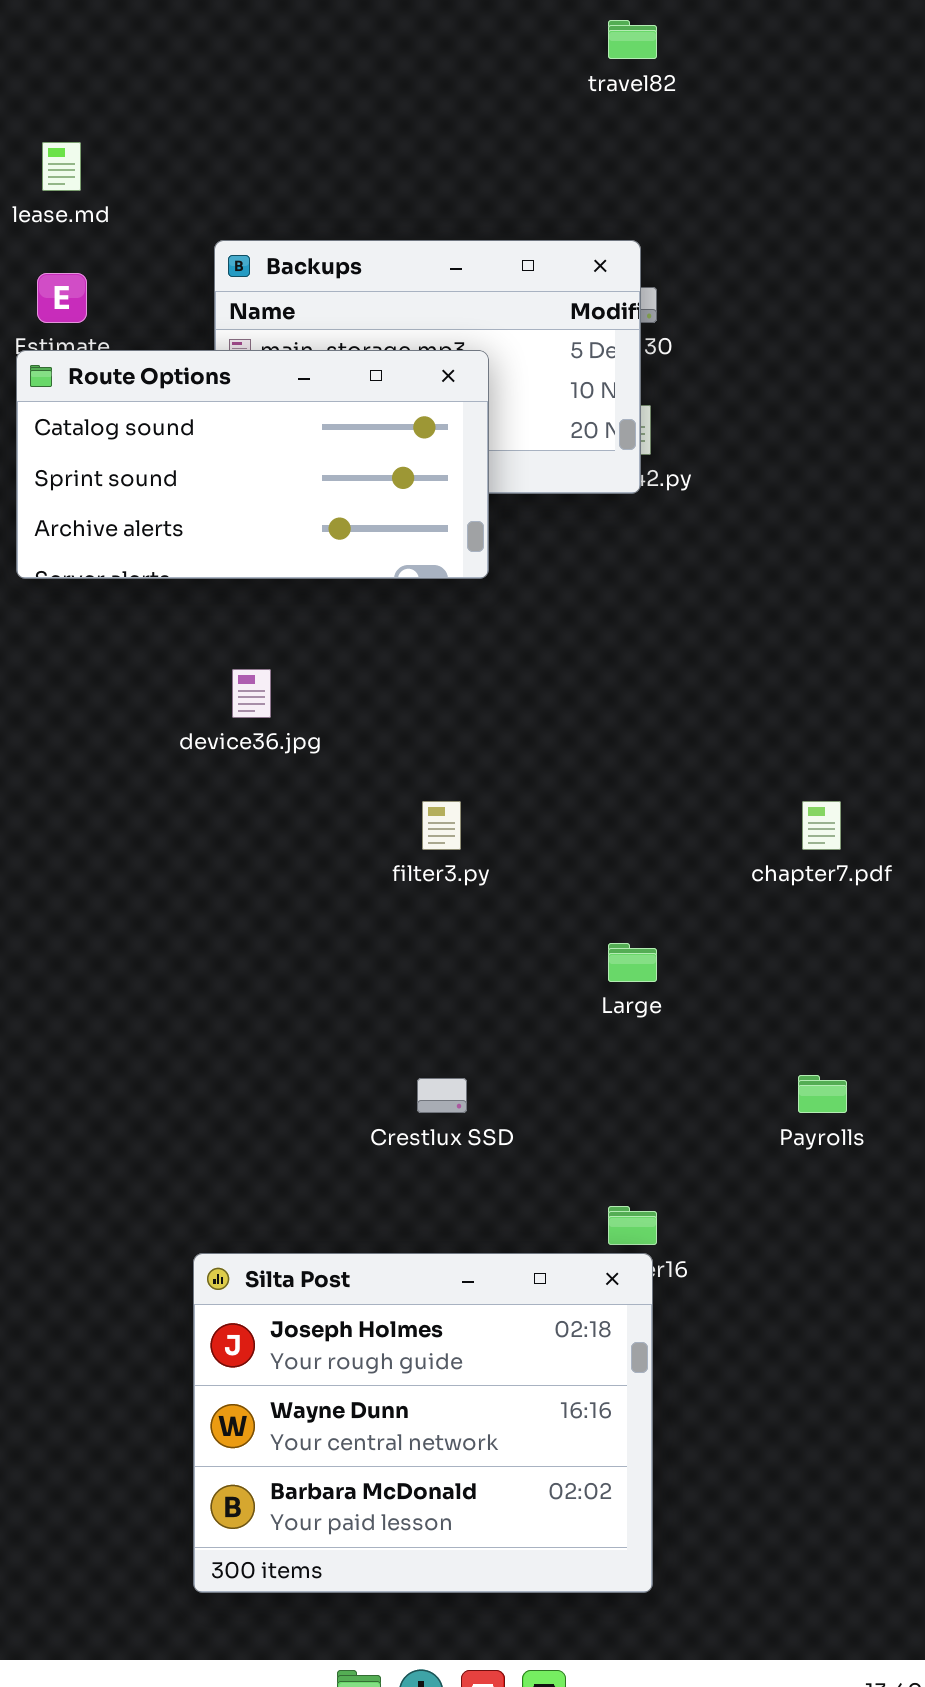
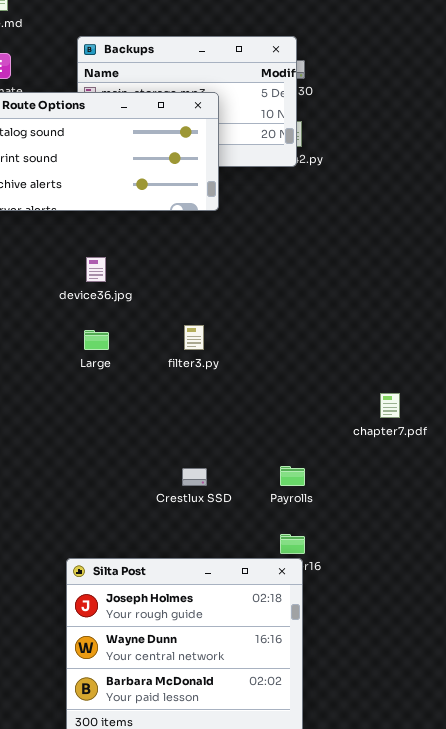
chapter7.pdf: [802,801,841,850] -> [380,393,400,418], moved
Large: [608,943,657,982] -> [84,330,109,350], moved
Payrolls: [798,1075,847,1113] -> [280,466,305,486], moved

